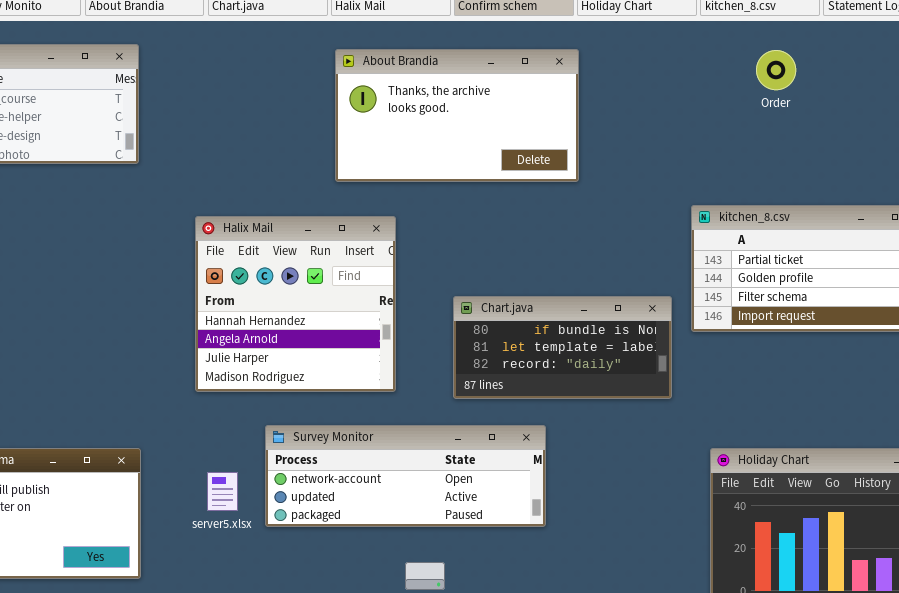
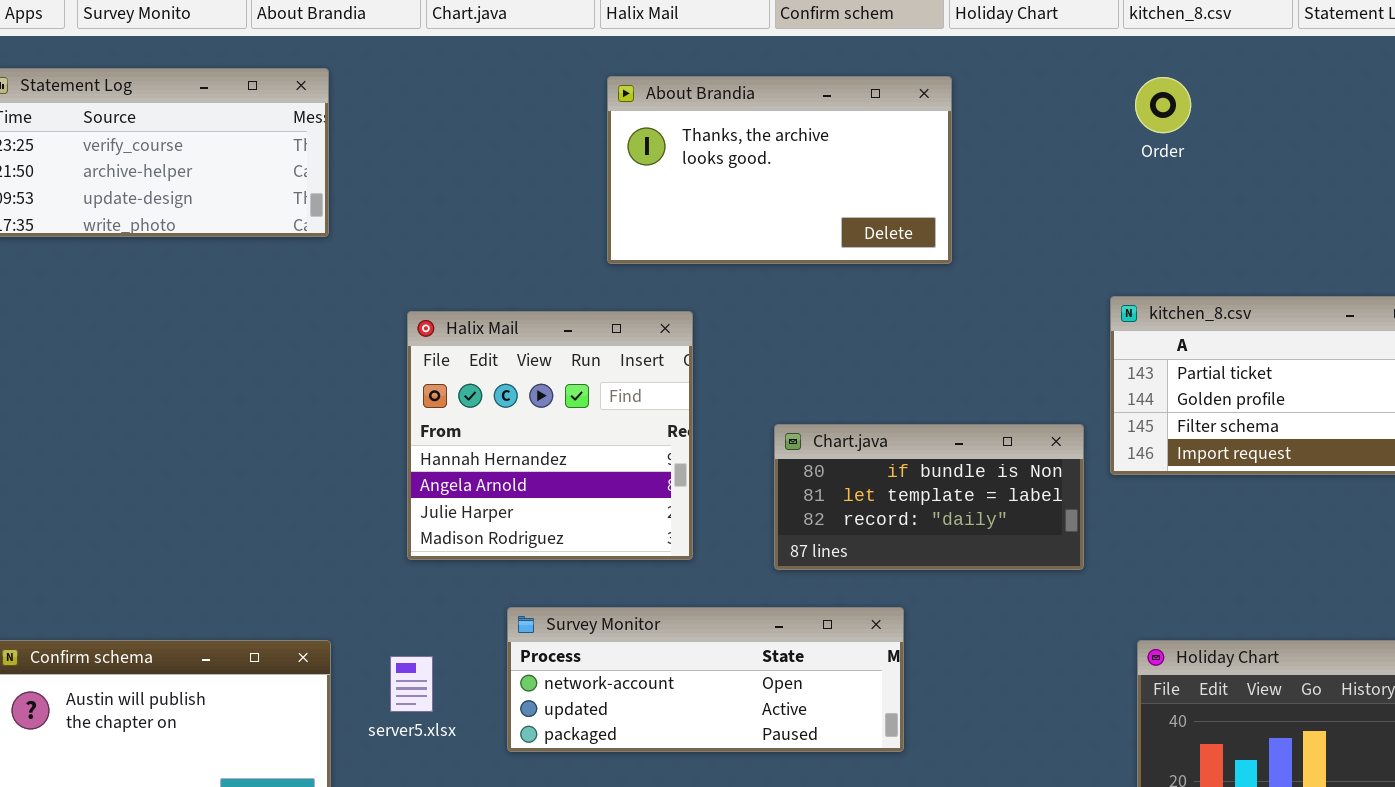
Order: [756,50,796,90] -> [1135,77,1191,133], moved
server5.xlsx: [207,472,238,511] -> [390,656,433,712], moved

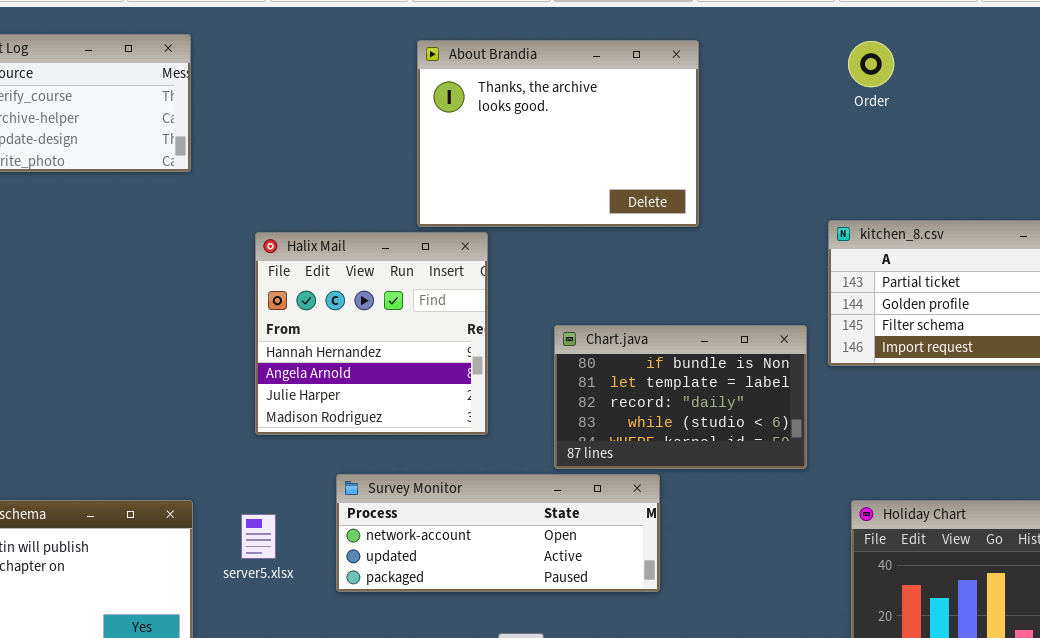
About Brandia: [607,76,952,264] -> [417,40,699,227], resized
Chart.java: [774,424,1084,570] -> [554,325,807,469], resized

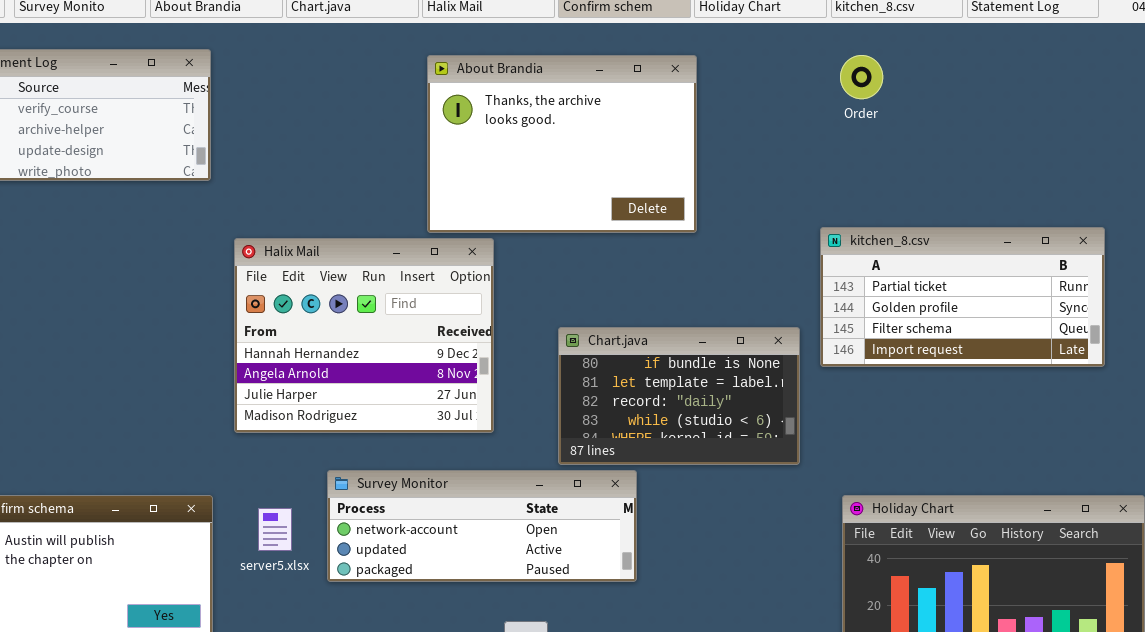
Halix Mail: [255,232,488,435] -> [234,238,494,433], resized
Survey Monitor: [336,474,660,592] -> [327,470,637,582], moved

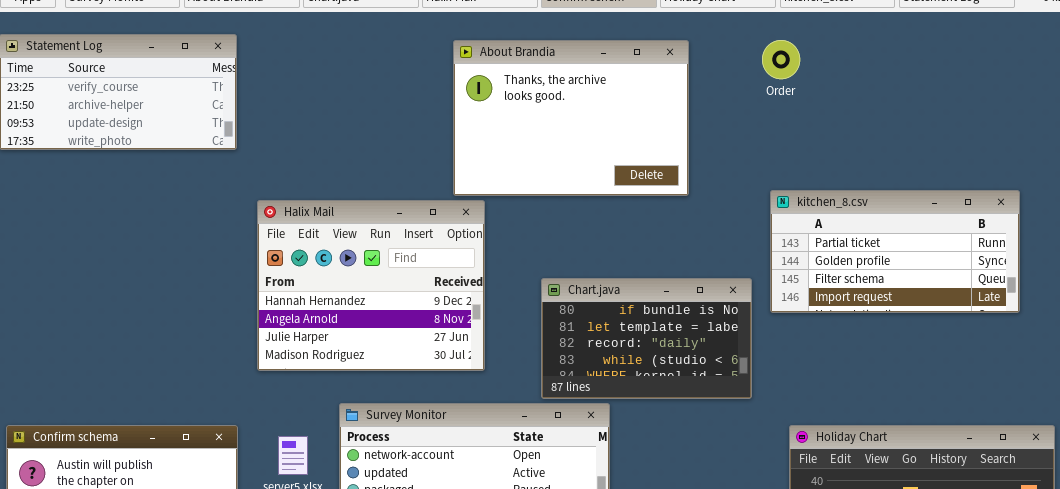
About Brandia: [427,55,697,233] -> [453,40,689,196], moved
Order: [840,55,883,99] -> [762,40,800,79], moved

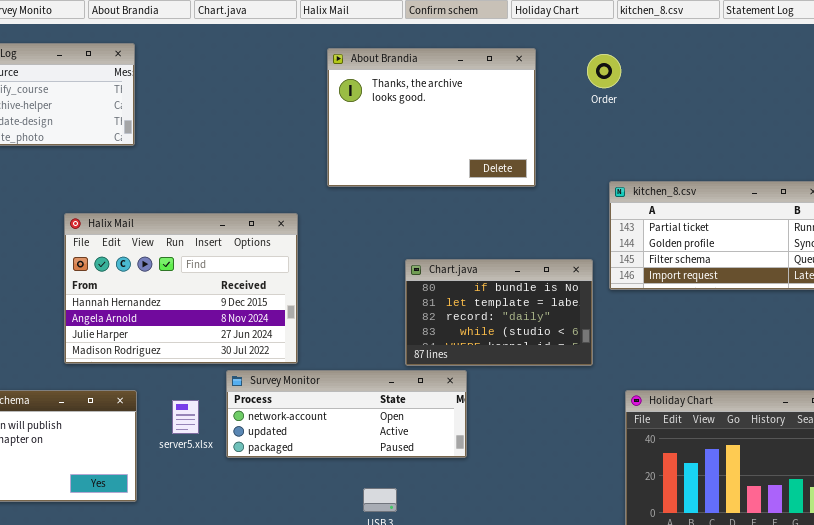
Order: [762,40,800,79] -> [587,54,621,88], moved
Halix Mail: [257,200,485,371] -> [64,213,298,364], moved, resized

